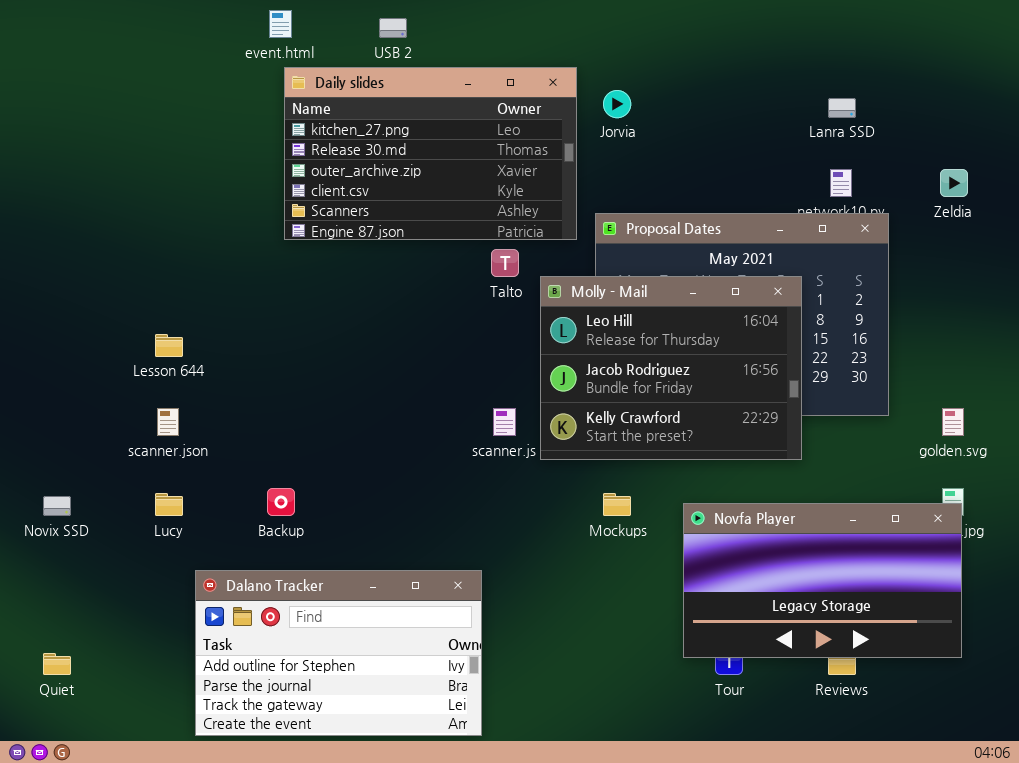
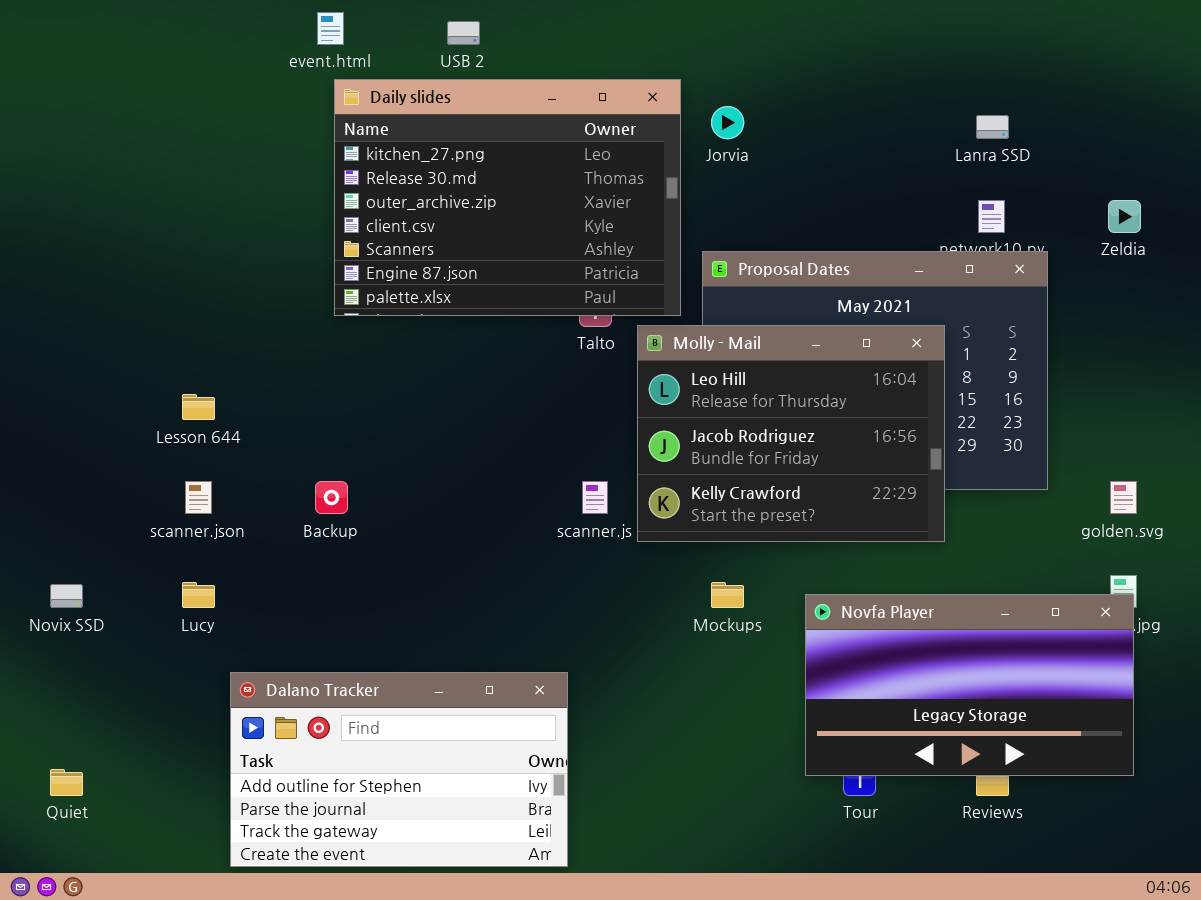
Daily slides: [284,67,577,240] -> [334,79,681,316], resized
Backup: [267,488,295,516] -> [315,481,348,514], moved

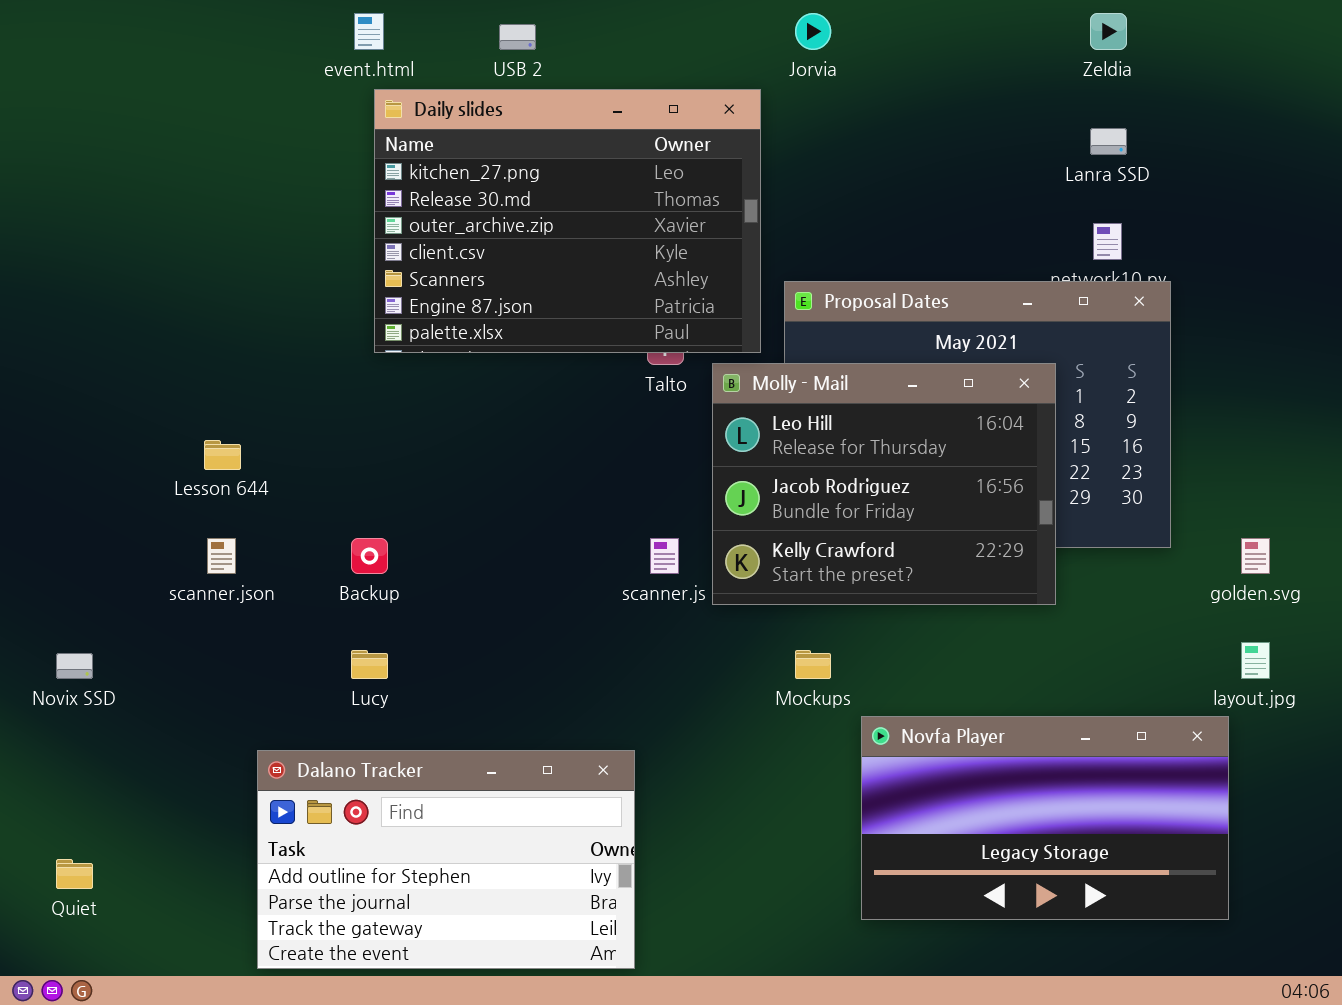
Jorvia: [711,106,744,139] -> [795,13,831,50], moved
Zeldia: [1108,200,1141,233] -> [1090,13,1127,50], moved
Lucy: [182,582,215,608] -> [351,650,388,679], moved
Novfa Player: [805,594,1134,776] -> [861,716,1229,920], moved

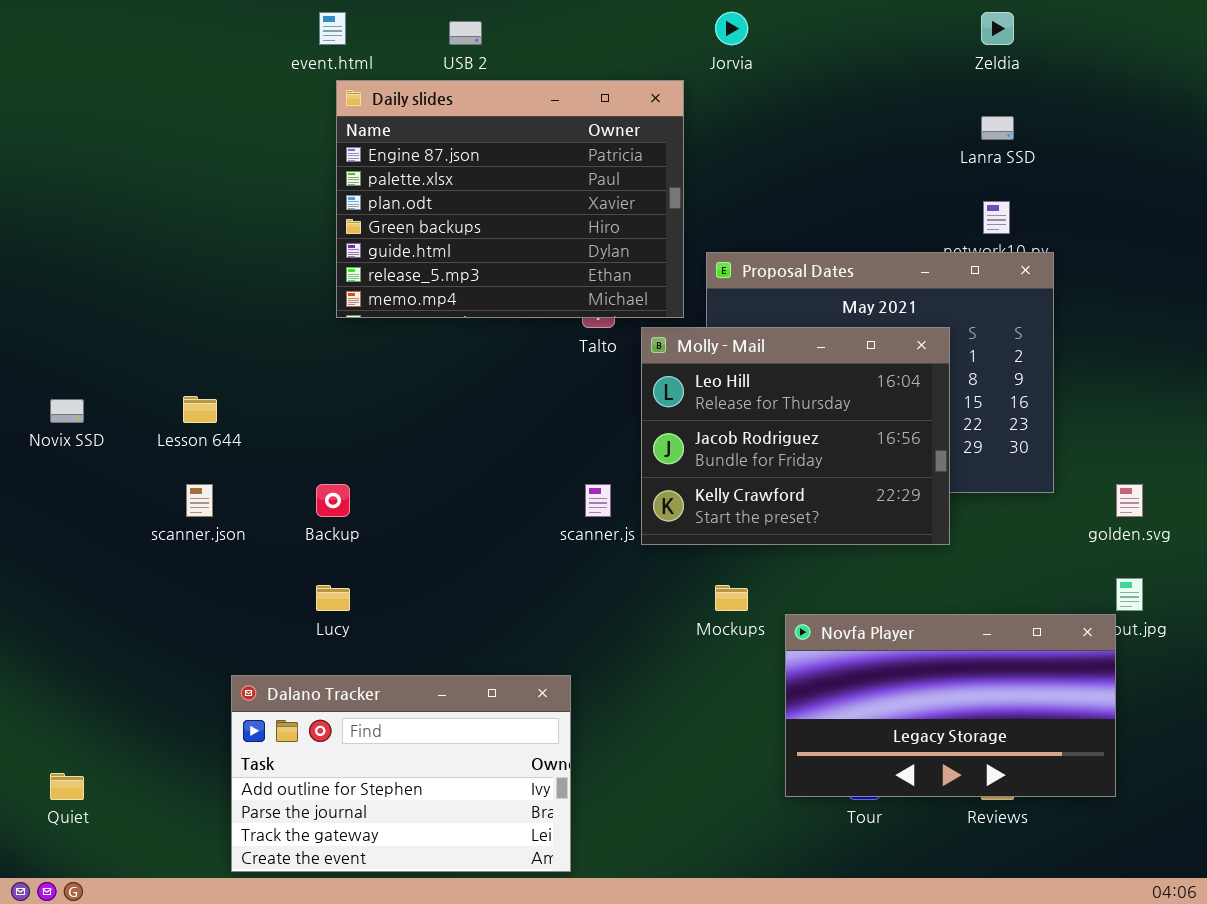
Daily slides: [374,89,761,353] -> [336,80,684,318], scrolled down 5 rows
Novix SSD: [56,653,93,679] -> [50,399,84,423], moved
Novfa Player: [861,716,1229,920] -> [785,614,1116,797], moved

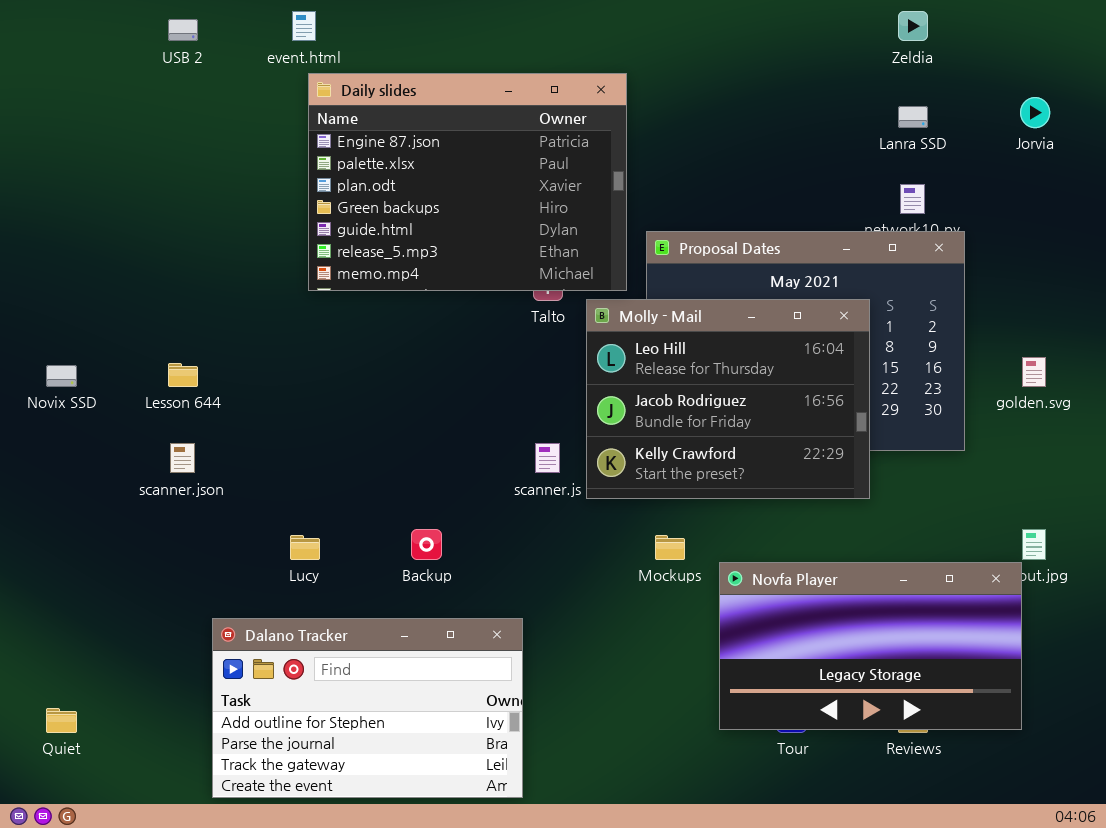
Jorvia: [715,12,748,45] -> [1020,97,1050,128], moved
USB 2: [449,21,482,45] -> [168,19,198,41], moved
Backup: [316,484,350,517] -> [411,529,442,560], moved
golden.svg: [1116,484,1143,517] -> [1022,357,1046,387], moved

